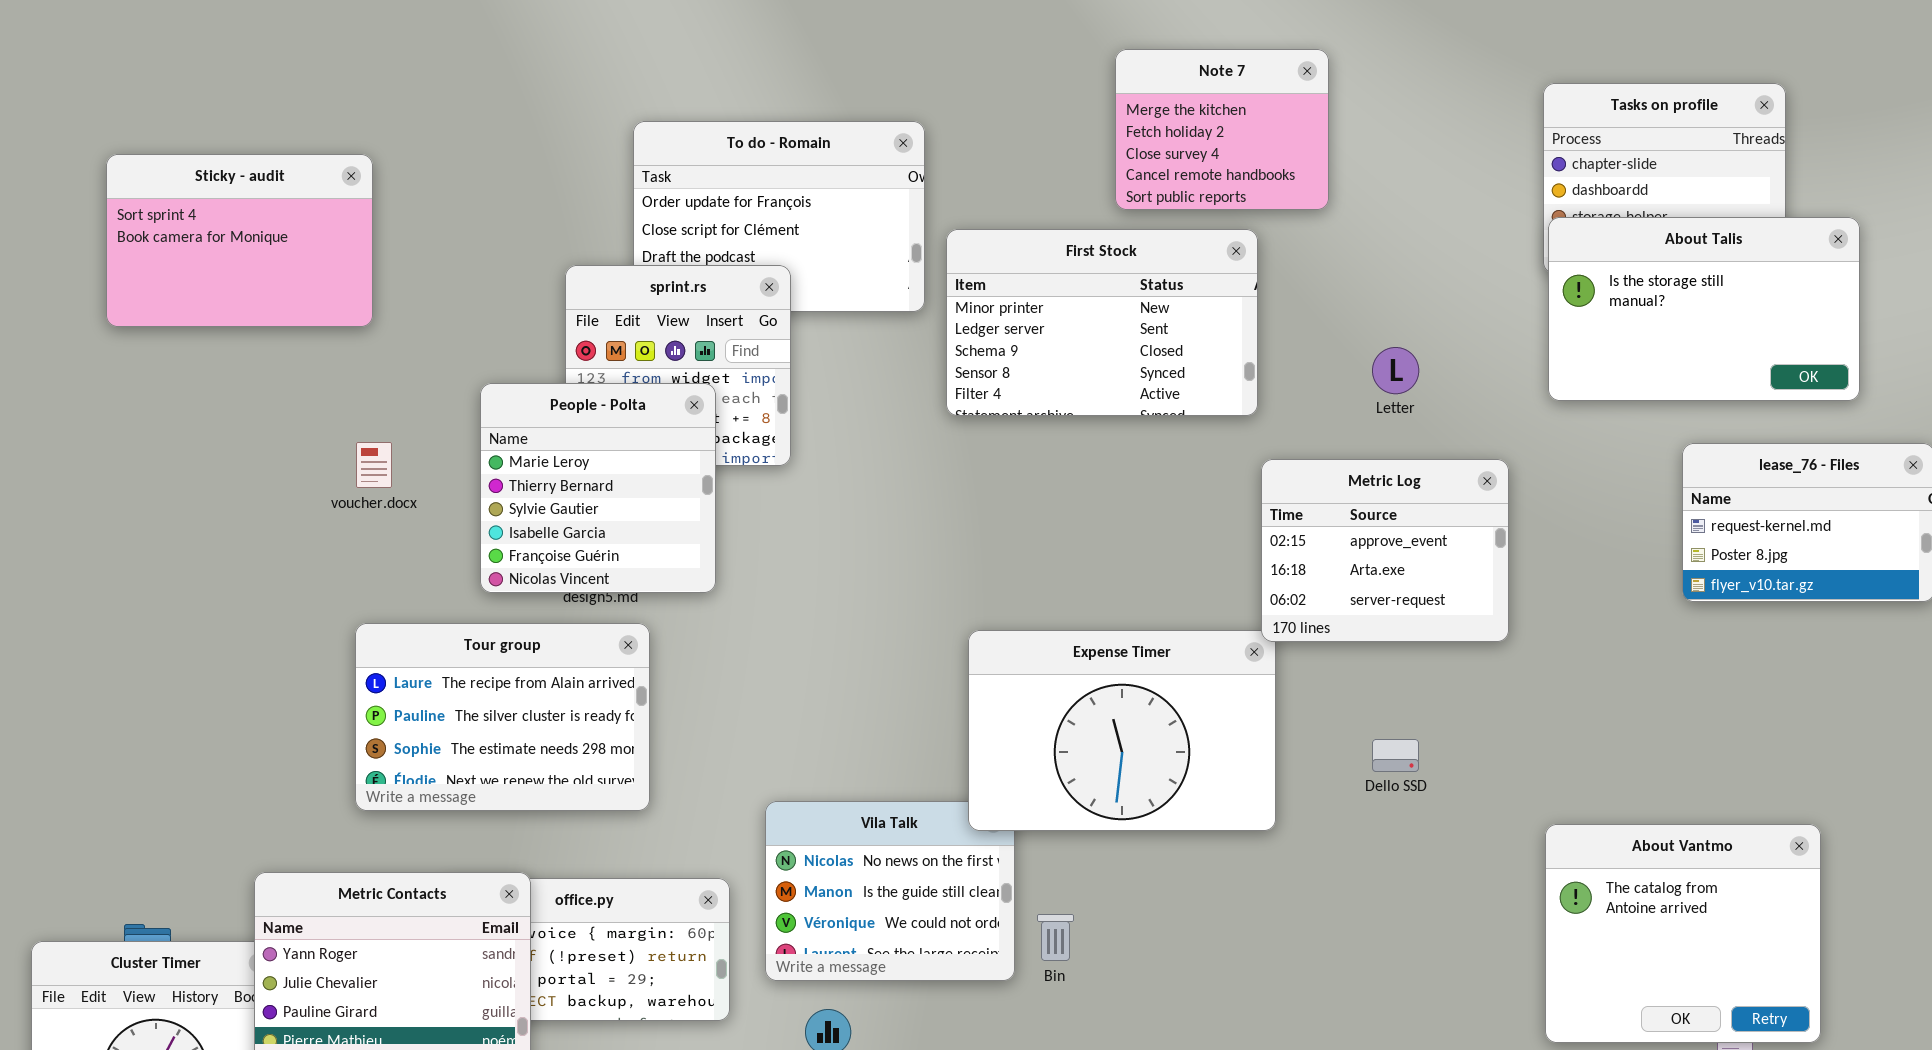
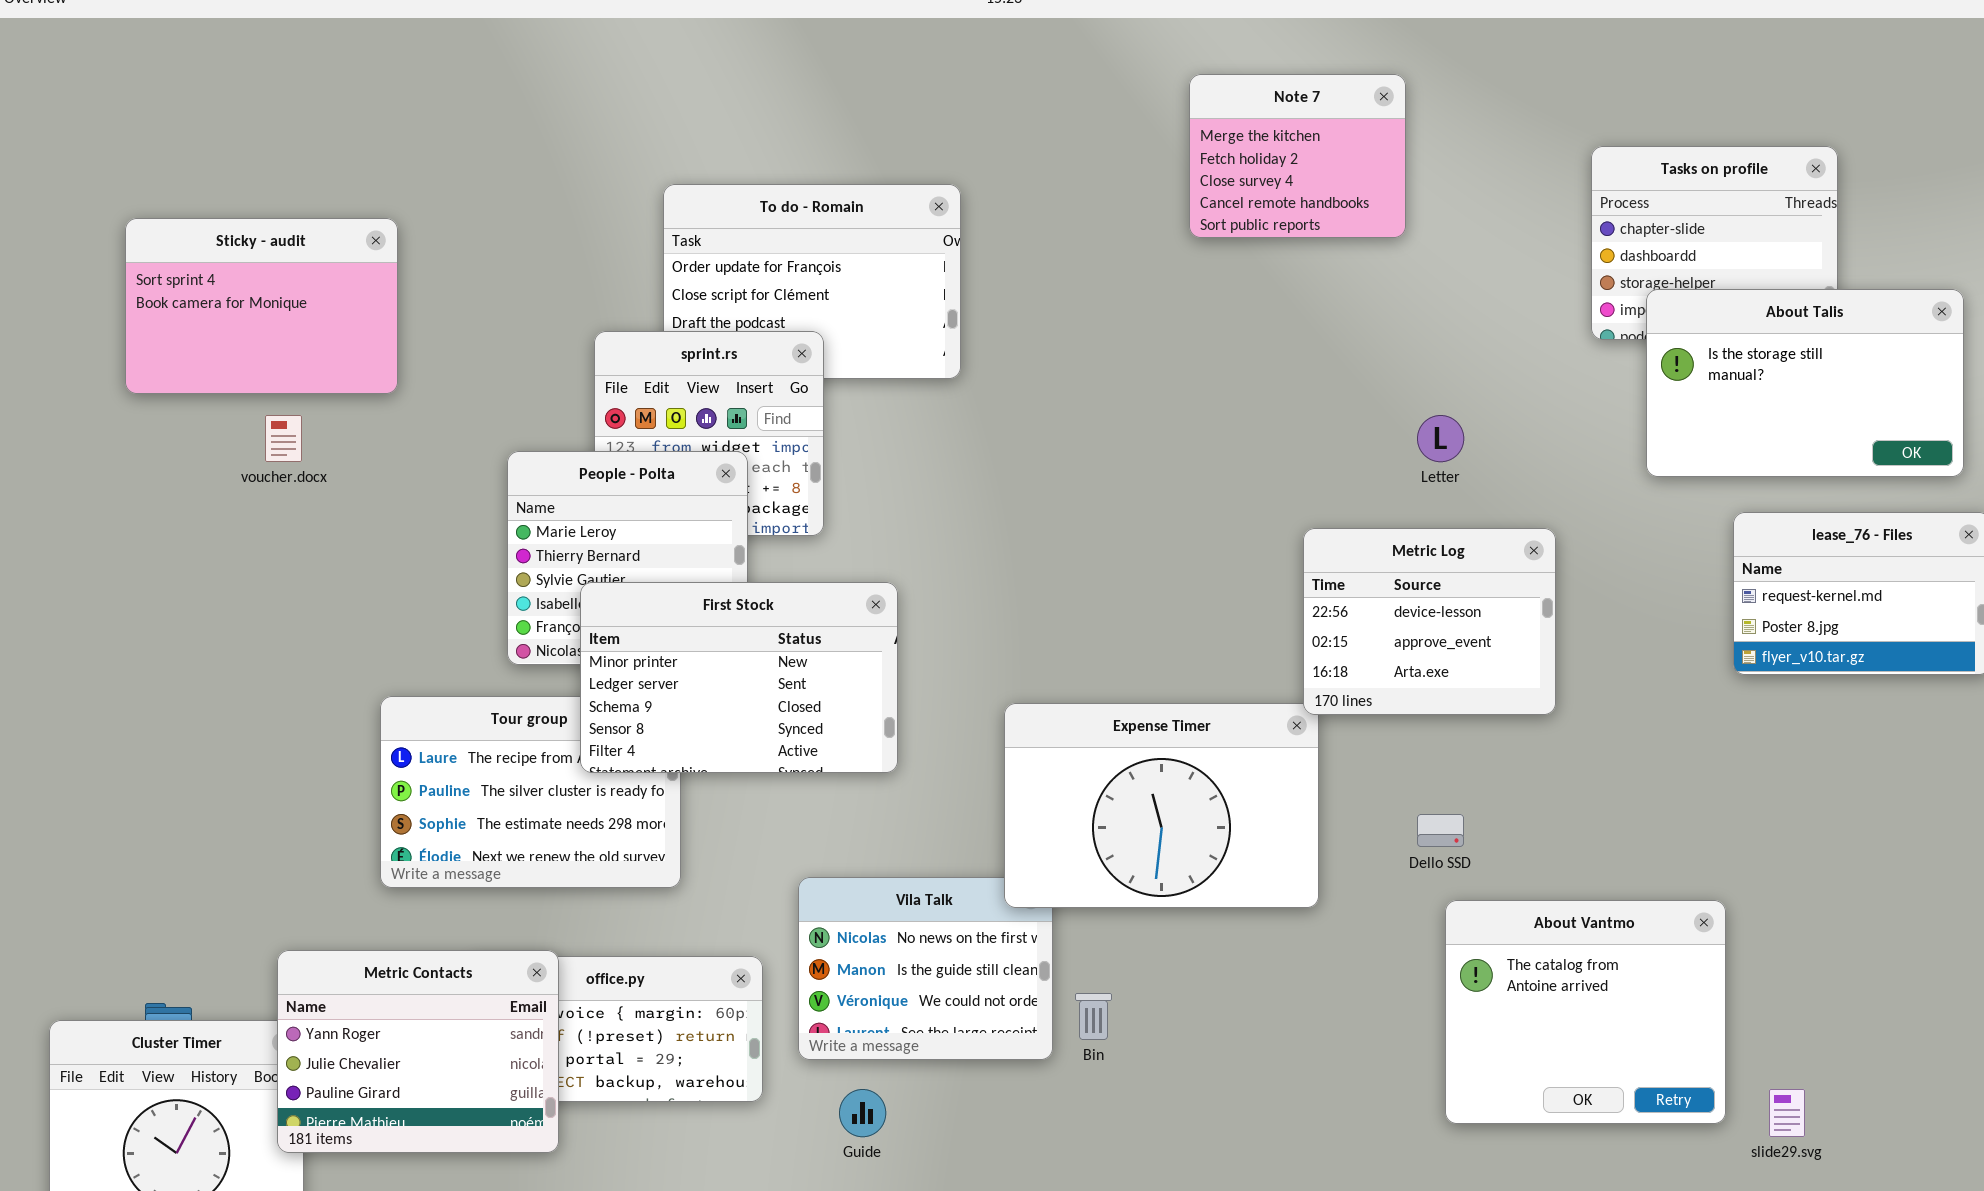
Note 7: [1115,49,1329,210] -> [1189,74,1406,238], moved
About Talis: [1548,217,1860,401] -> [1646,289,1964,477], moved
First Stock: [946,229,1258,416] -> [580,582,898,773], moved
voucher.docx: [356,442,392,488] -> [265,415,302,462], moved
Metric Log: [1261,459,1509,642] -> [1303,528,1556,715], scrolled up 1 row
About Vantmo: [1545,824,1821,1043] -> [1445,900,1726,1124], moved

